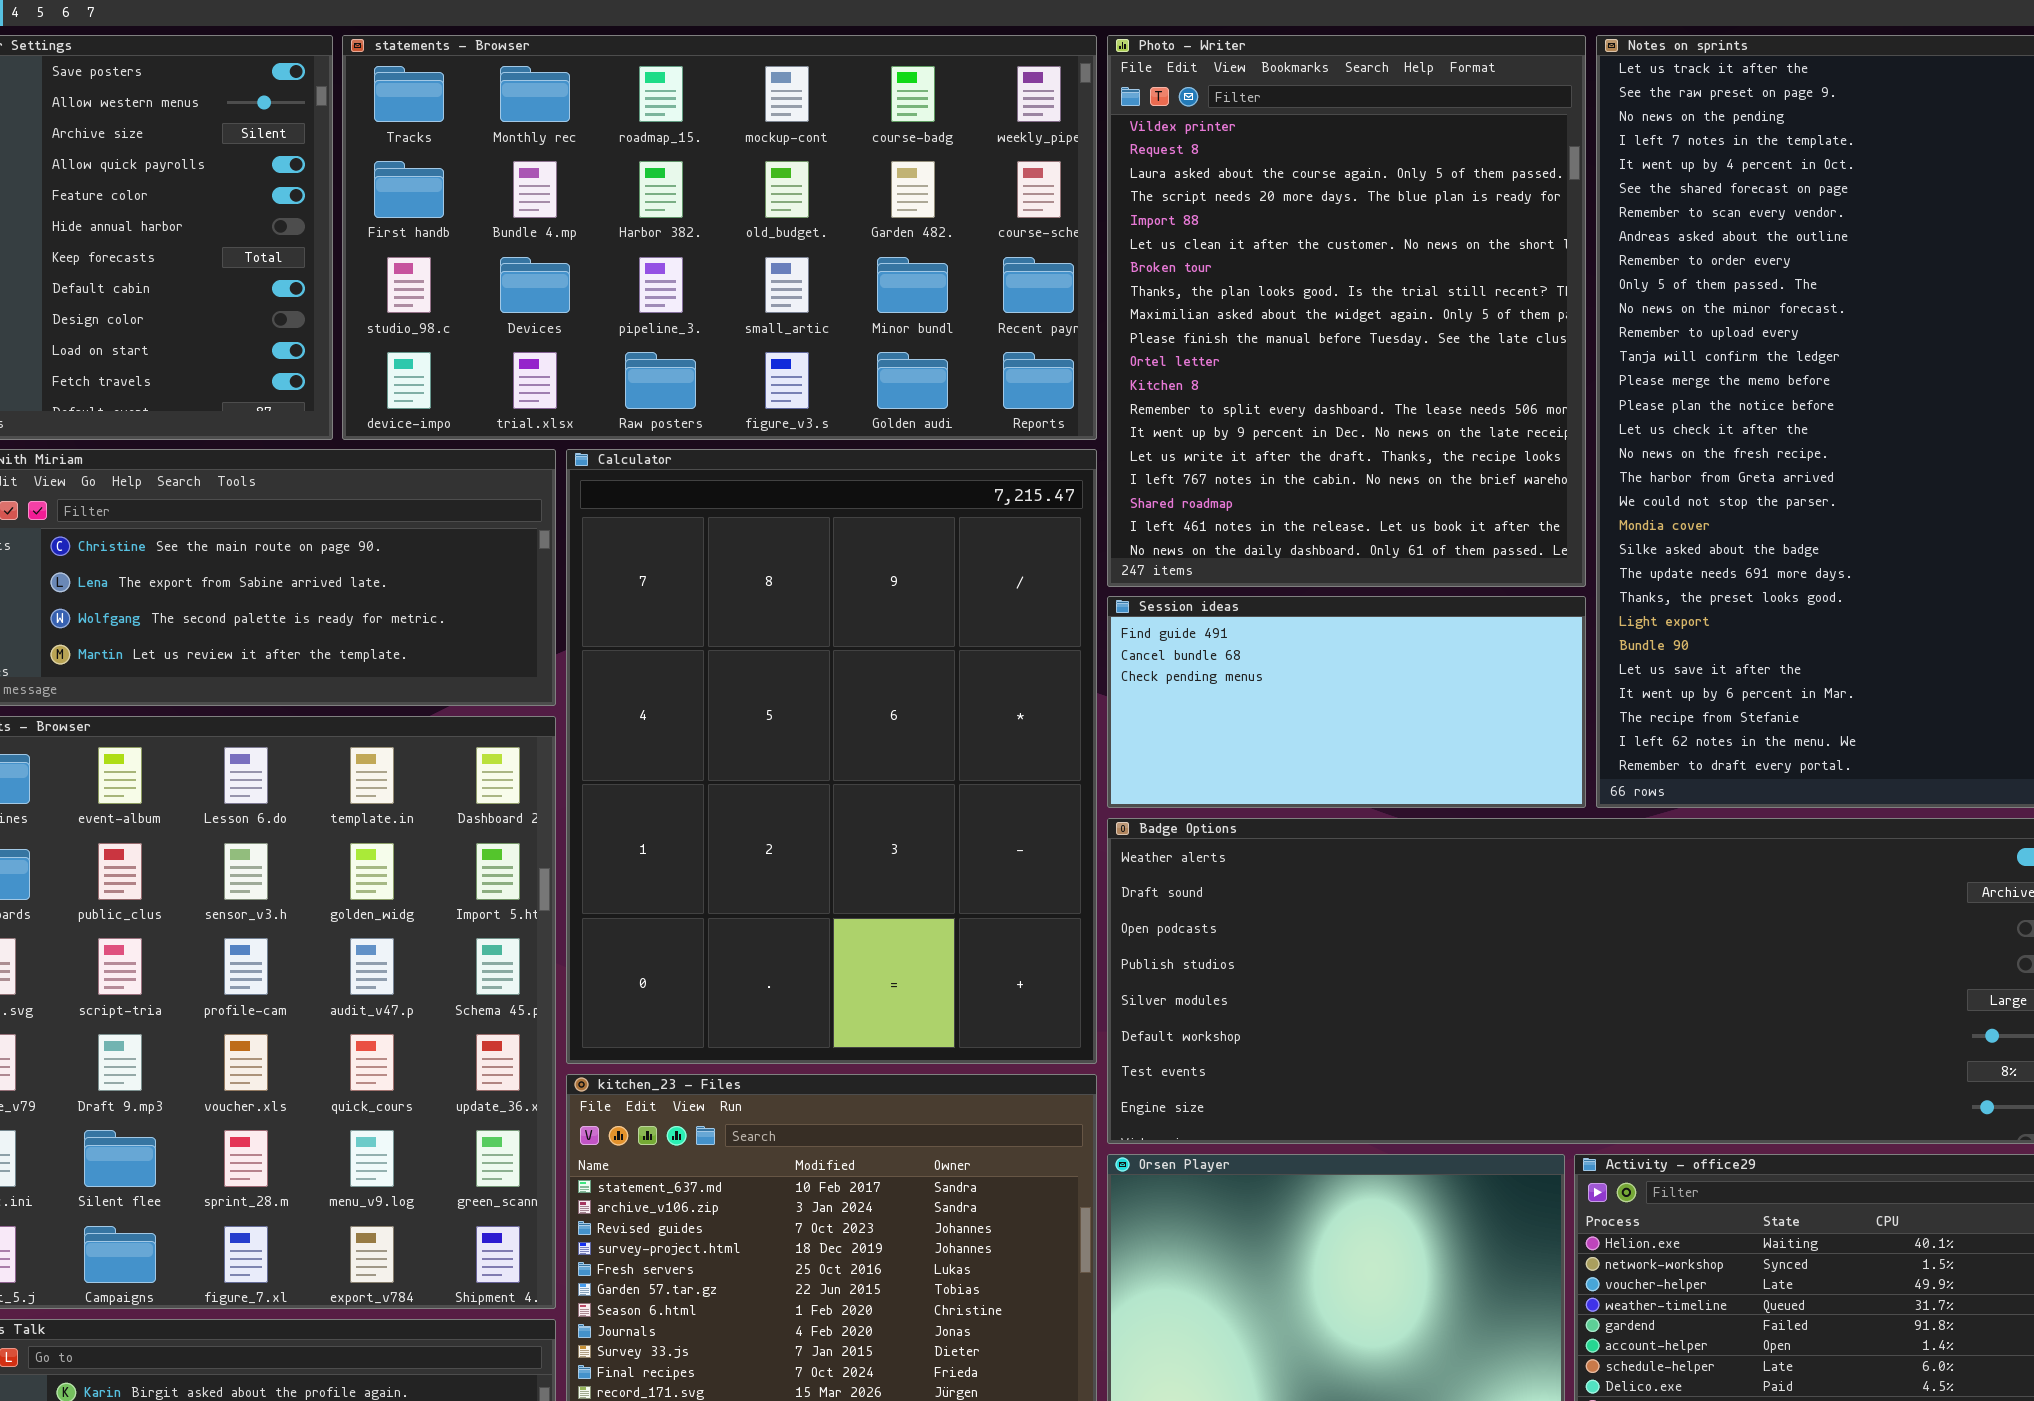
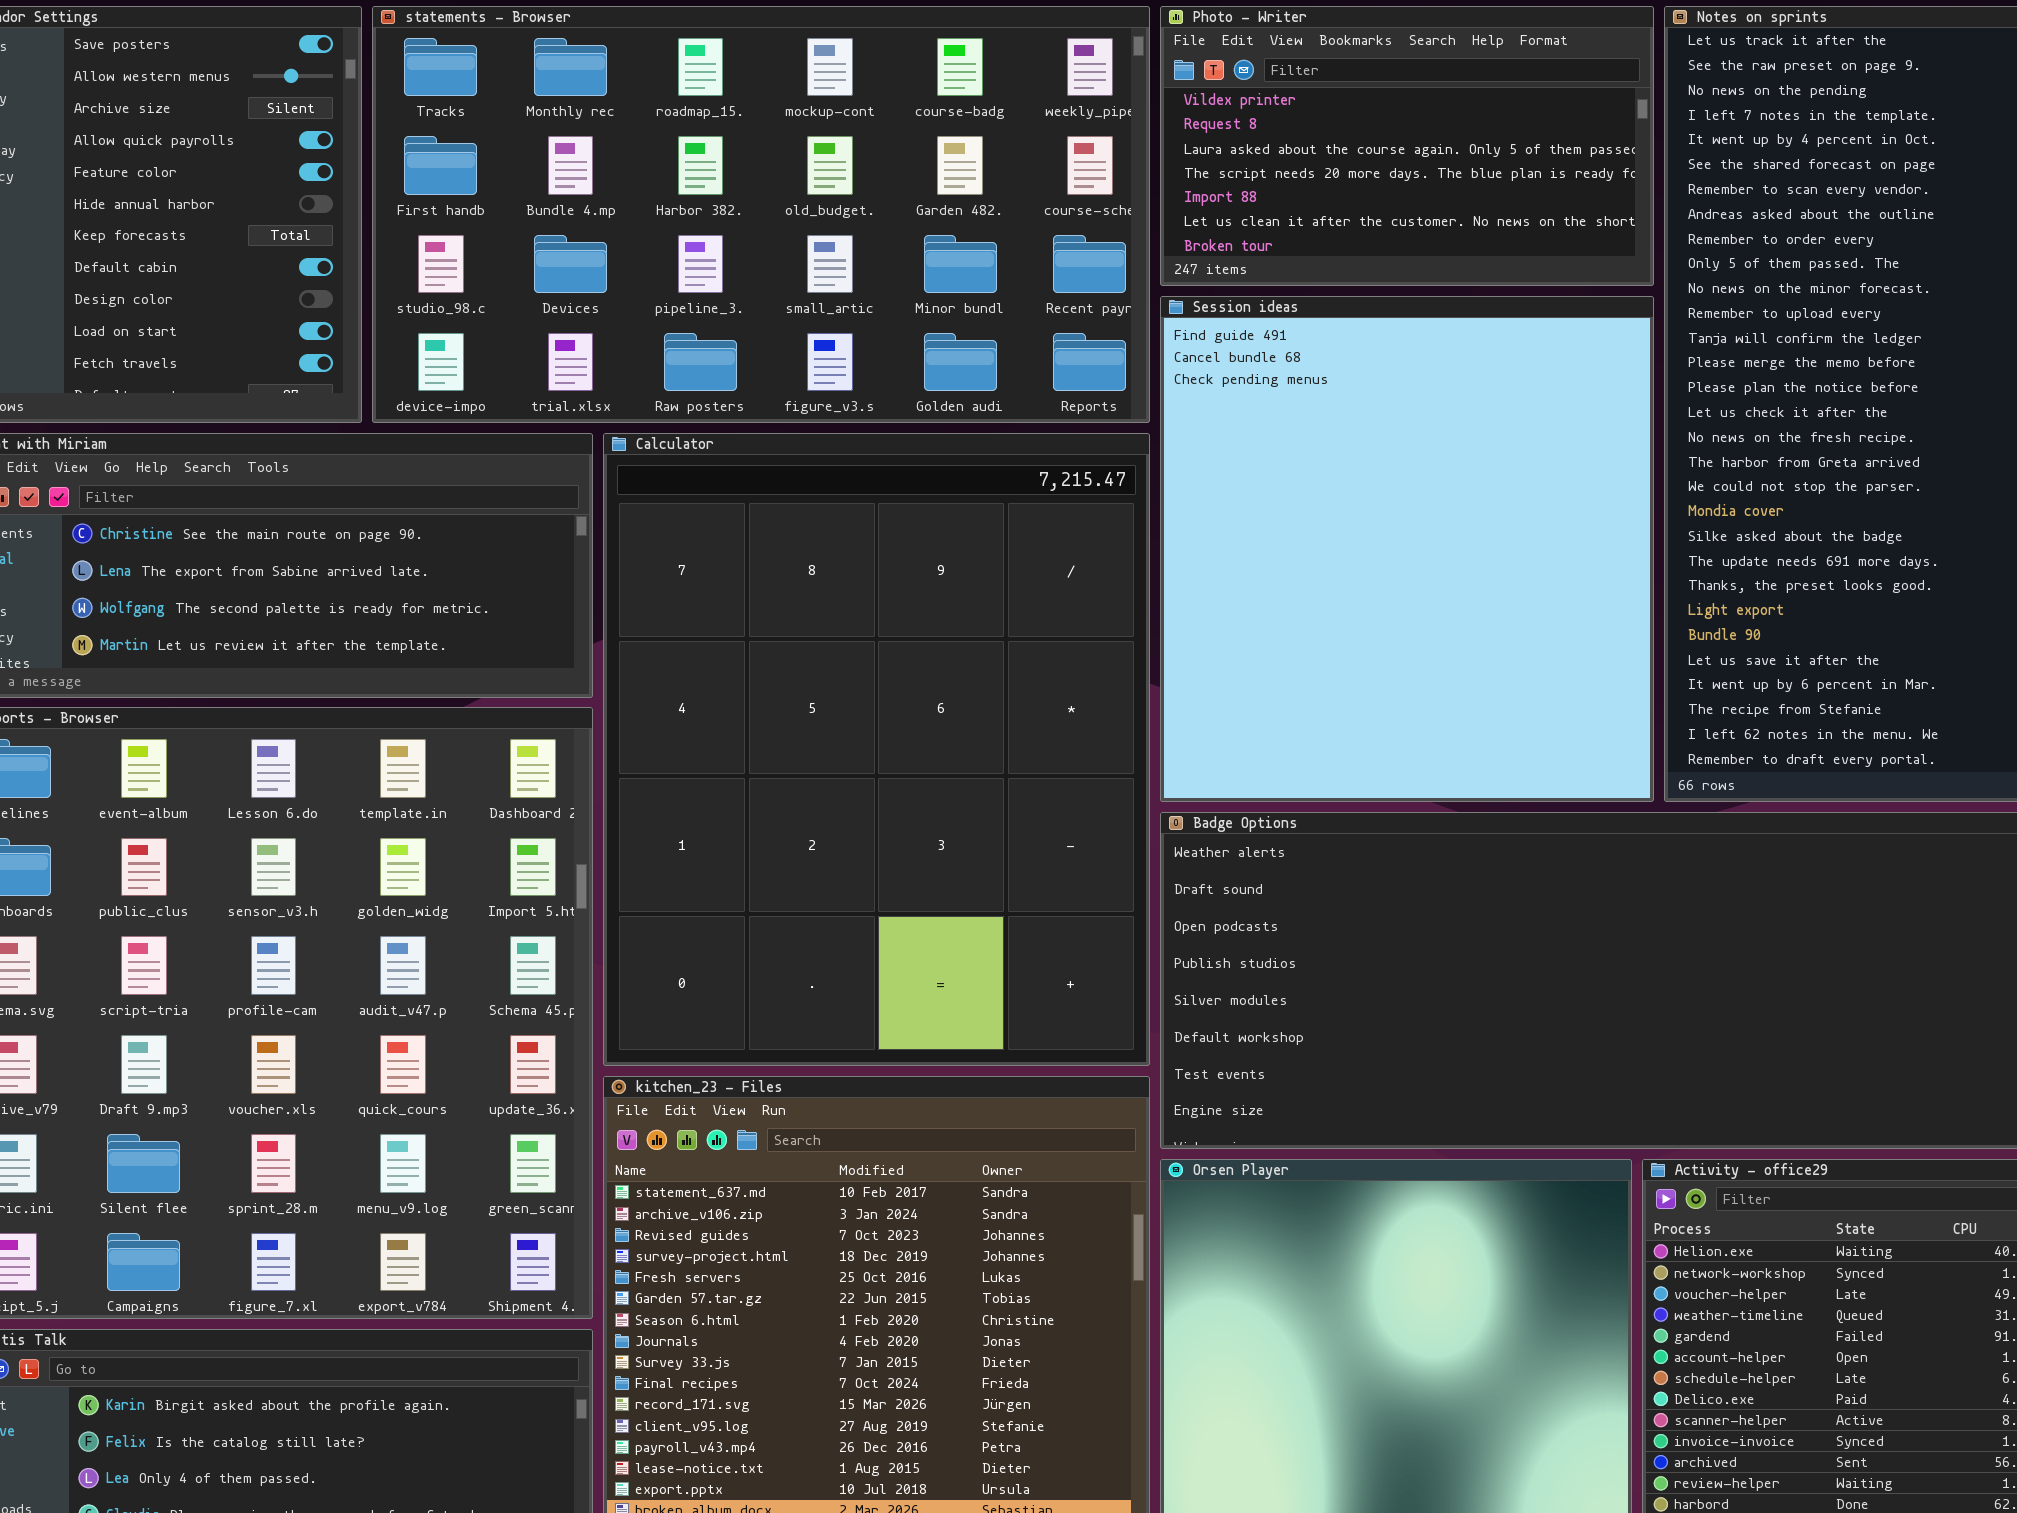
Photo - Writer: [1107,35,1586,587] -> [1160,6,1654,286], resized
Session ideas: [1107,596,1586,808] -> [1160,296,1654,802], resized

